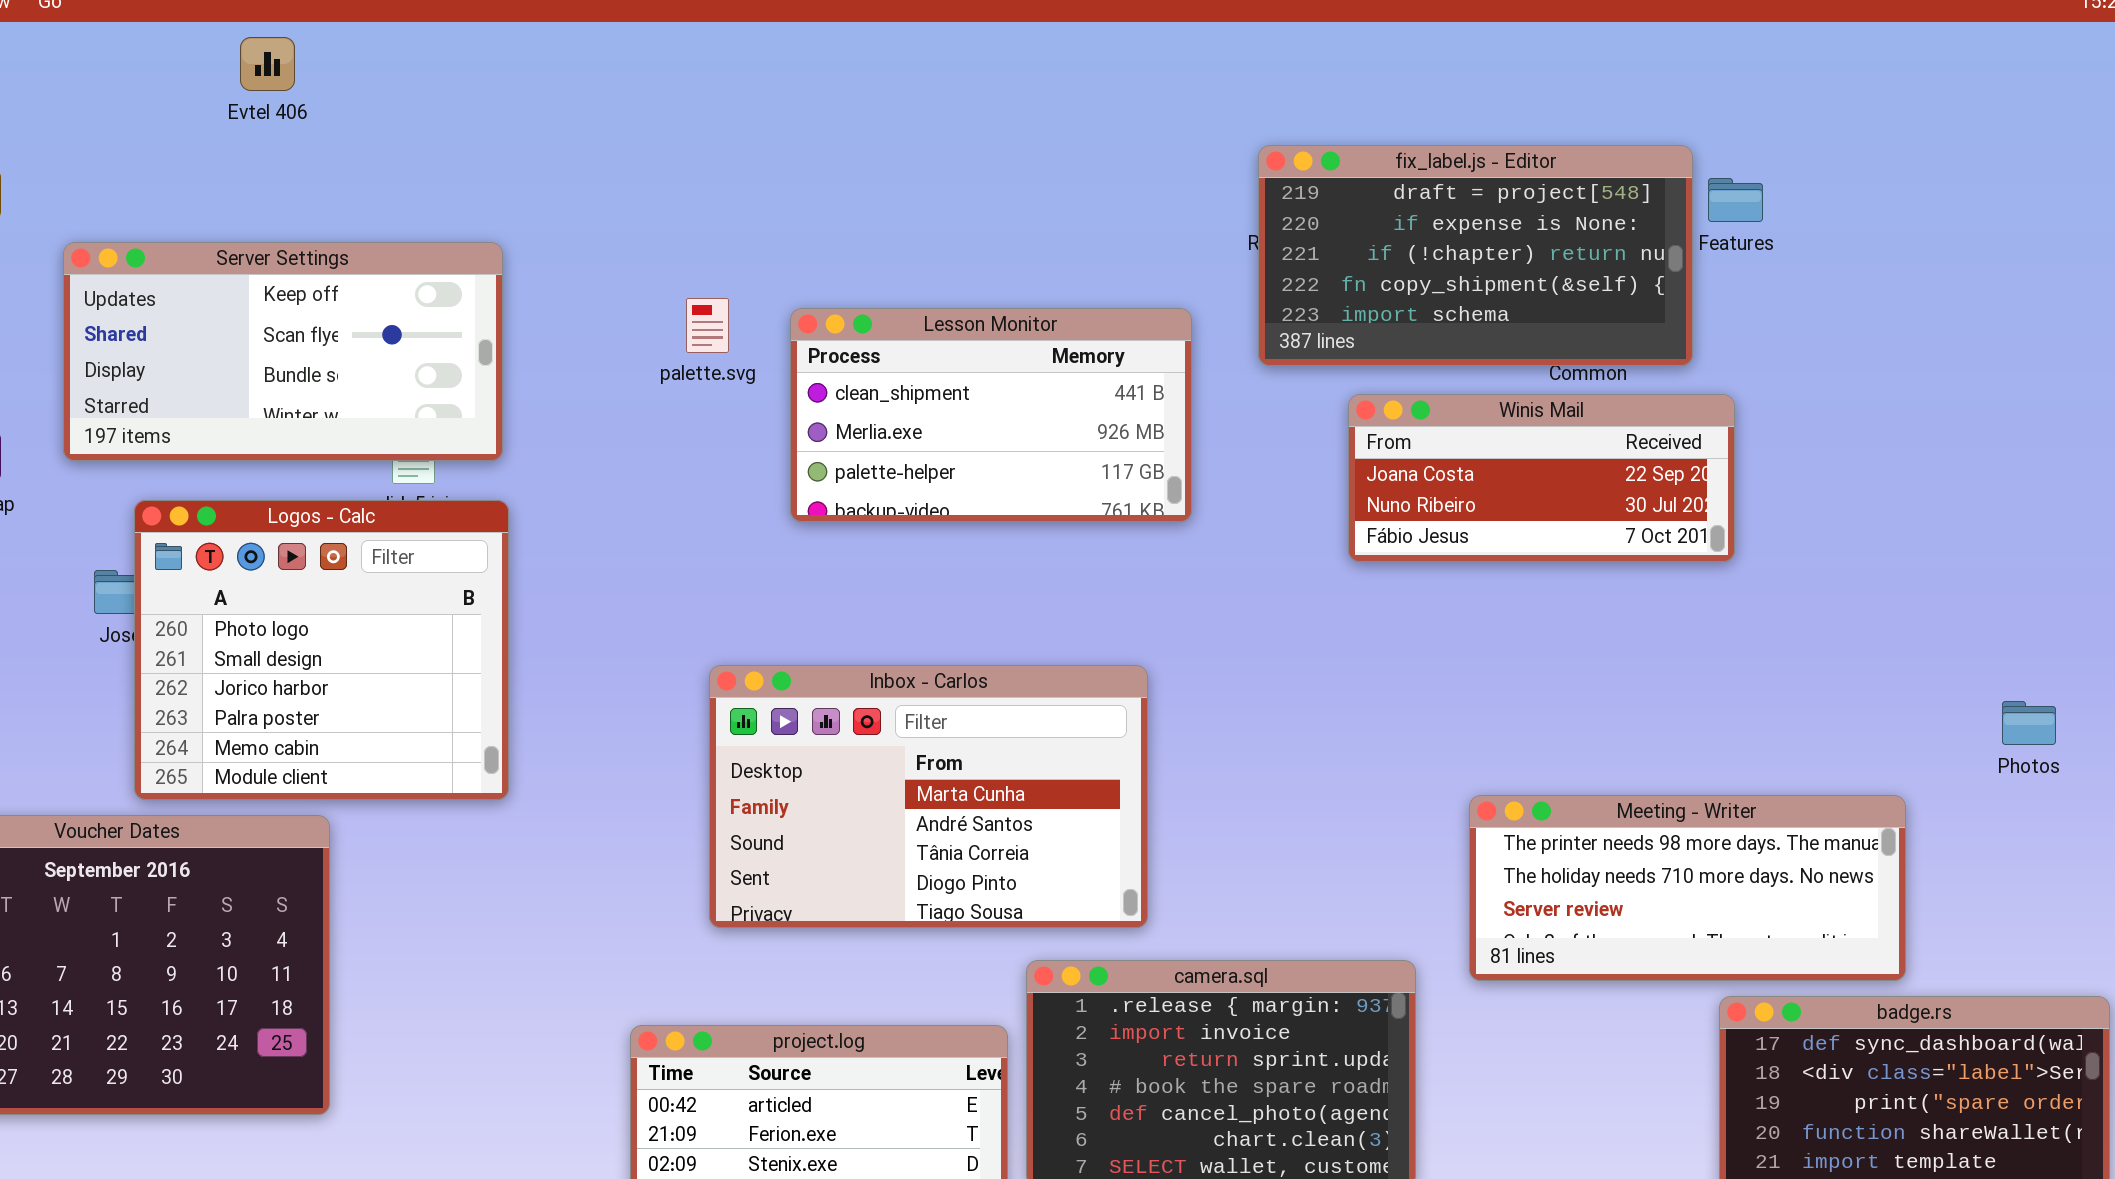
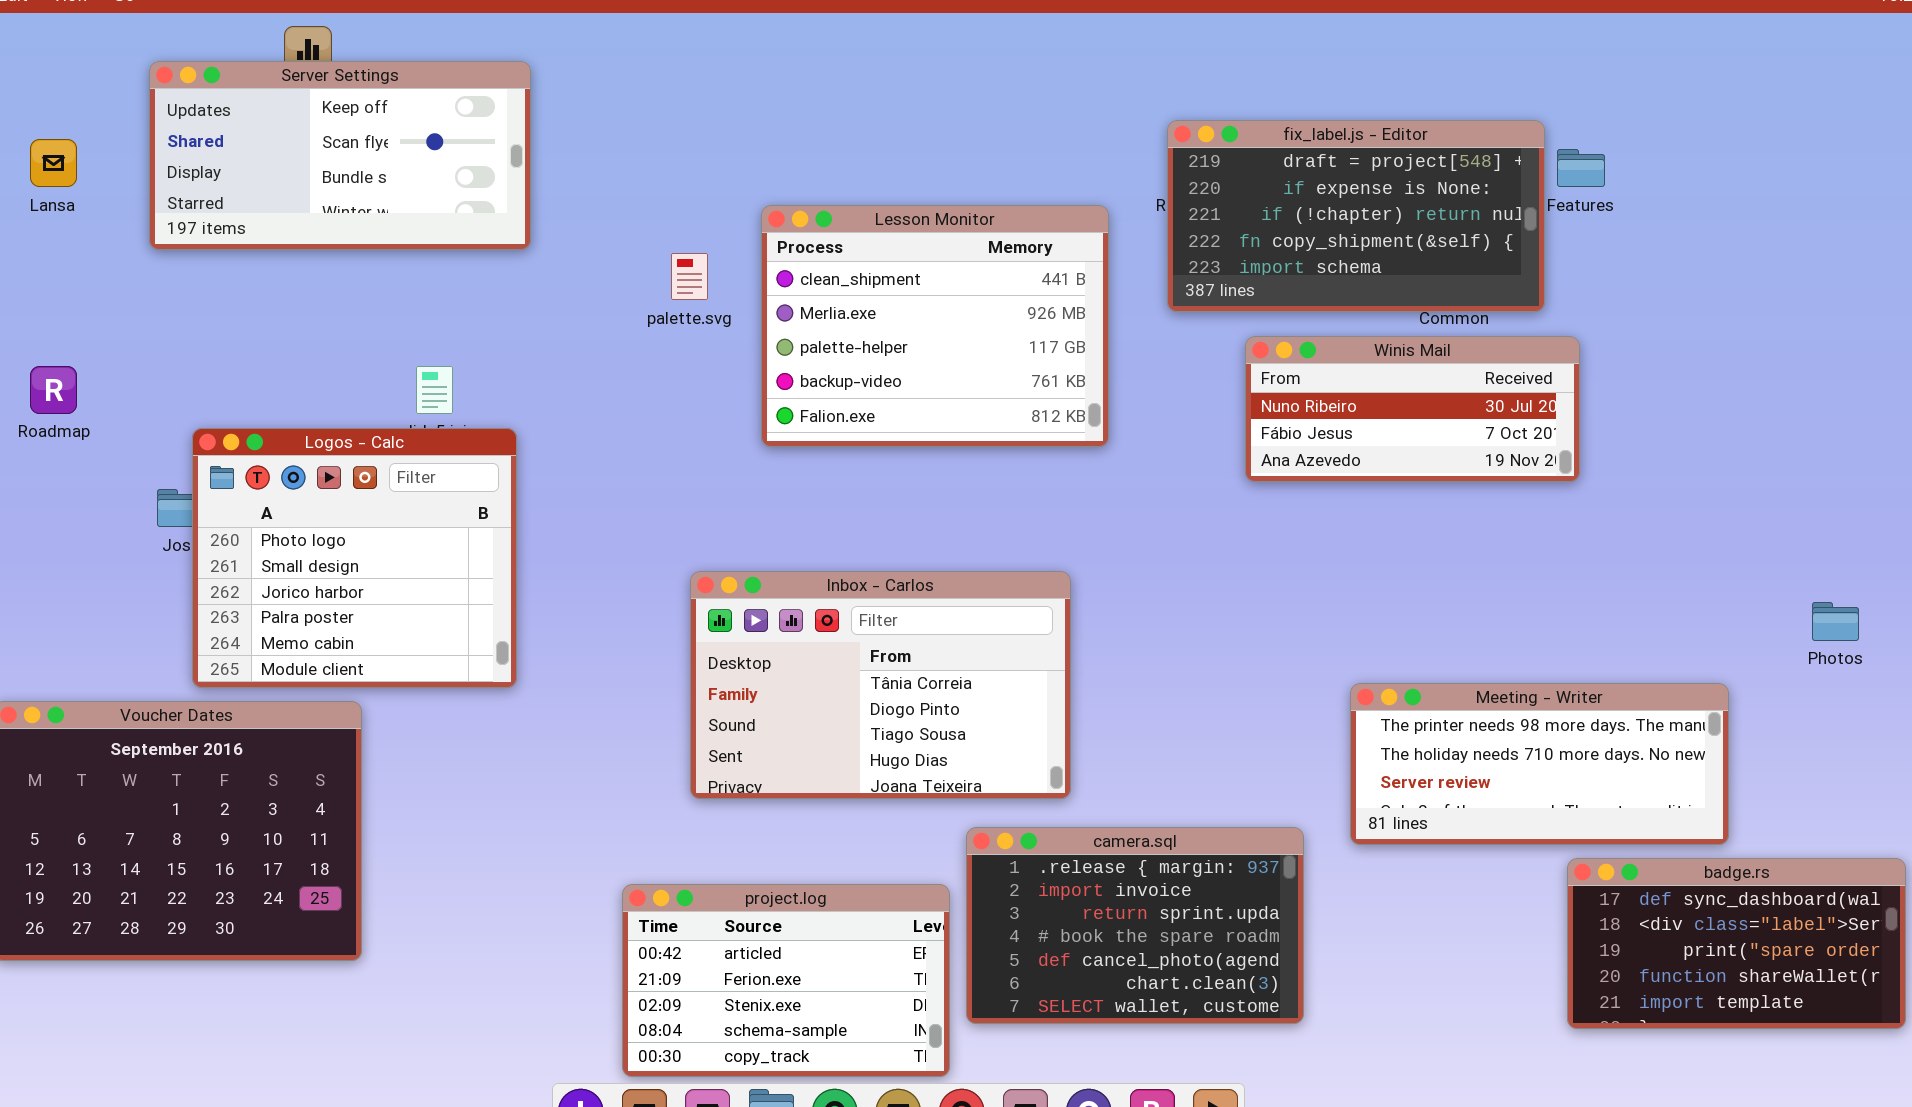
Server Settings: [63,242,503,461] -> [149,61,531,250], moved
Lesson Monitor: [790,308,1192,522] -> [761,205,1109,447], resized
Winis Mail: [1348,394,1735,562] -> [1245,336,1580,482], scrolled down 1 row
Inbox - Carlos: [709,665,1148,928] -> [690,571,1071,799], scrolled down 2 rows

